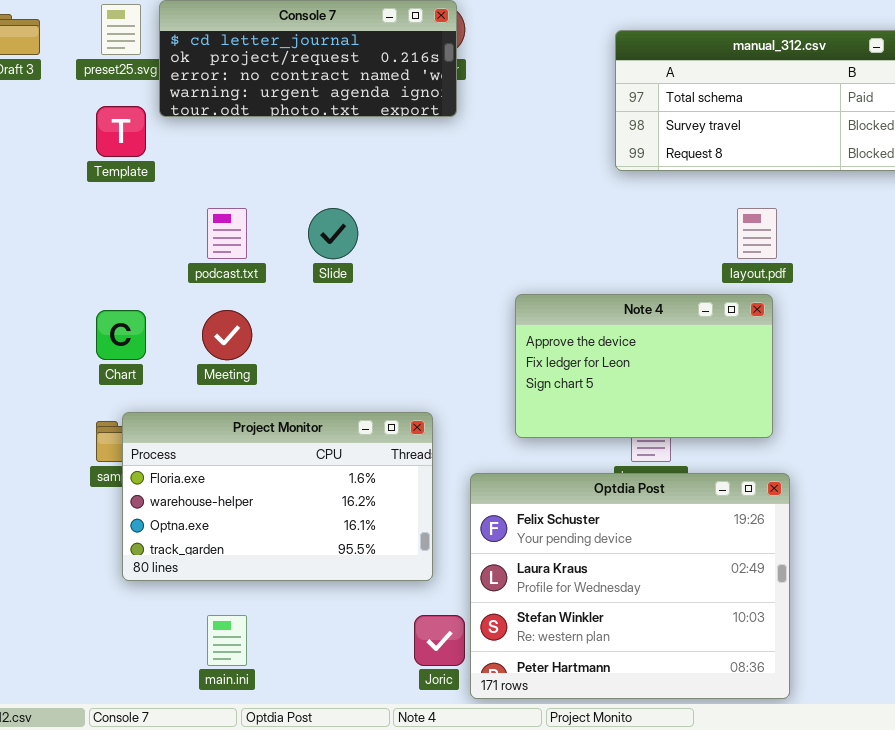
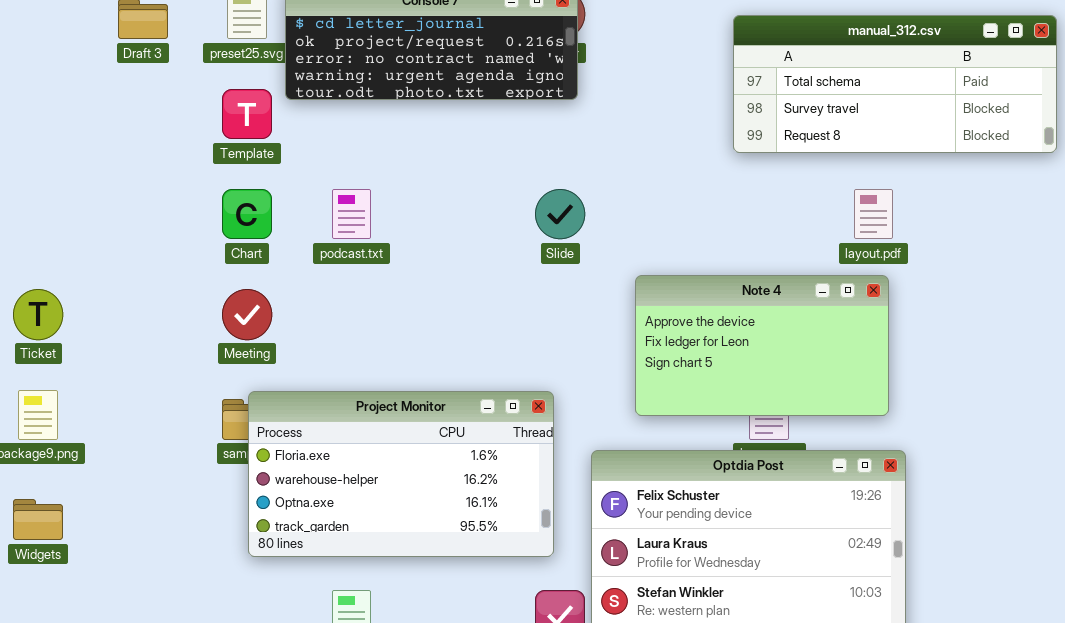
Slide: [308,208,358,259] -> [535,189,585,239], moved
Chart: [96,310,146,360] -> [222,189,272,239], moved
Meeting: [202,310,252,360] -> [222,289,272,340], moved

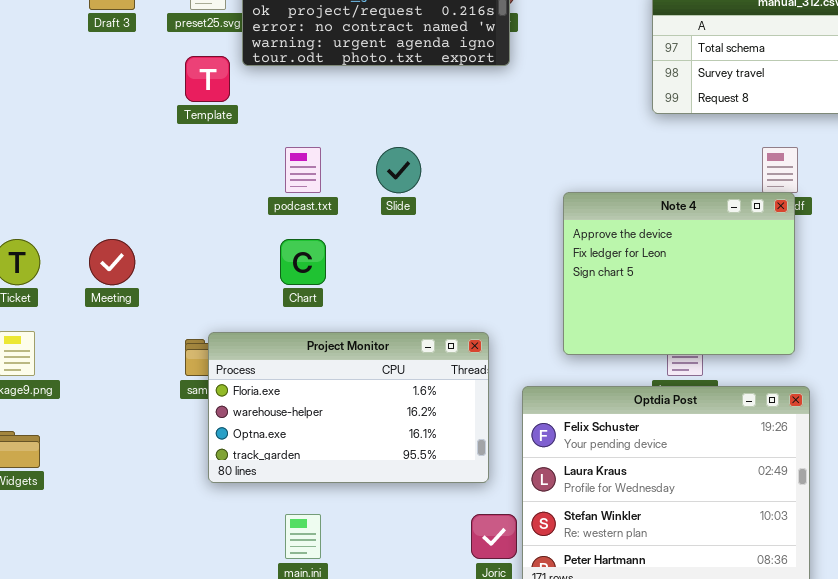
Chart: [222,189,272,239] -> [280,239,326,285], moved
Slide: [535,189,585,239] -> [376,147,421,193], moved
Note 4: [635,275,889,416] -> [563,192,795,355], resized
Meeting: [222,289,272,340] -> [89,239,135,285], moved

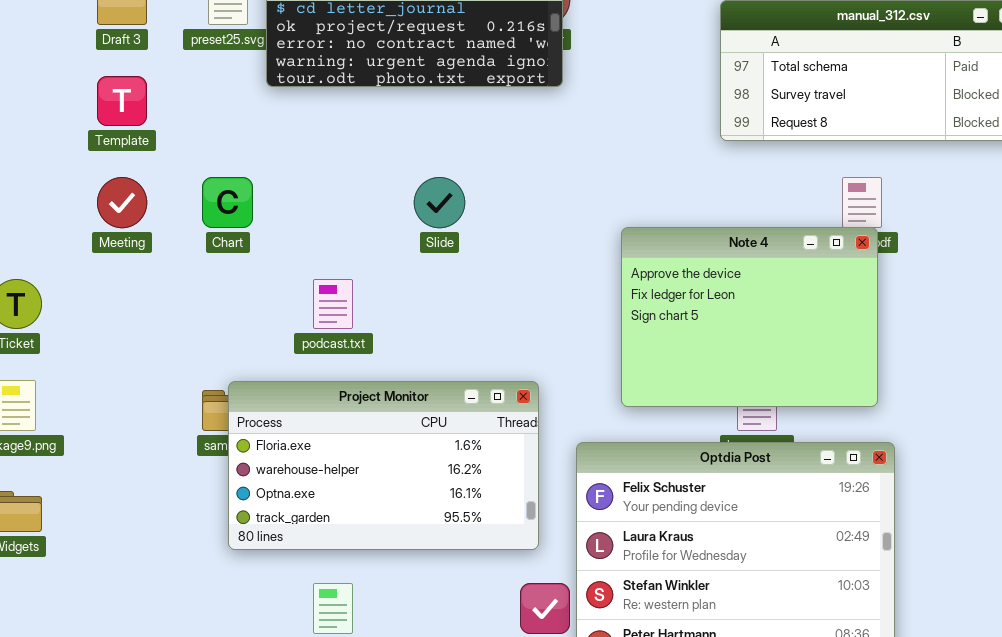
Template: [185,56,230,102] -> [97,76,147,126], moved
podcast.txt: [285,147,321,193] -> [313,279,353,329], moved
Meeting: [89,239,135,285] -> [97,177,147,228], moved
Chart: [280,239,326,285] -> [202,177,253,228], moved

